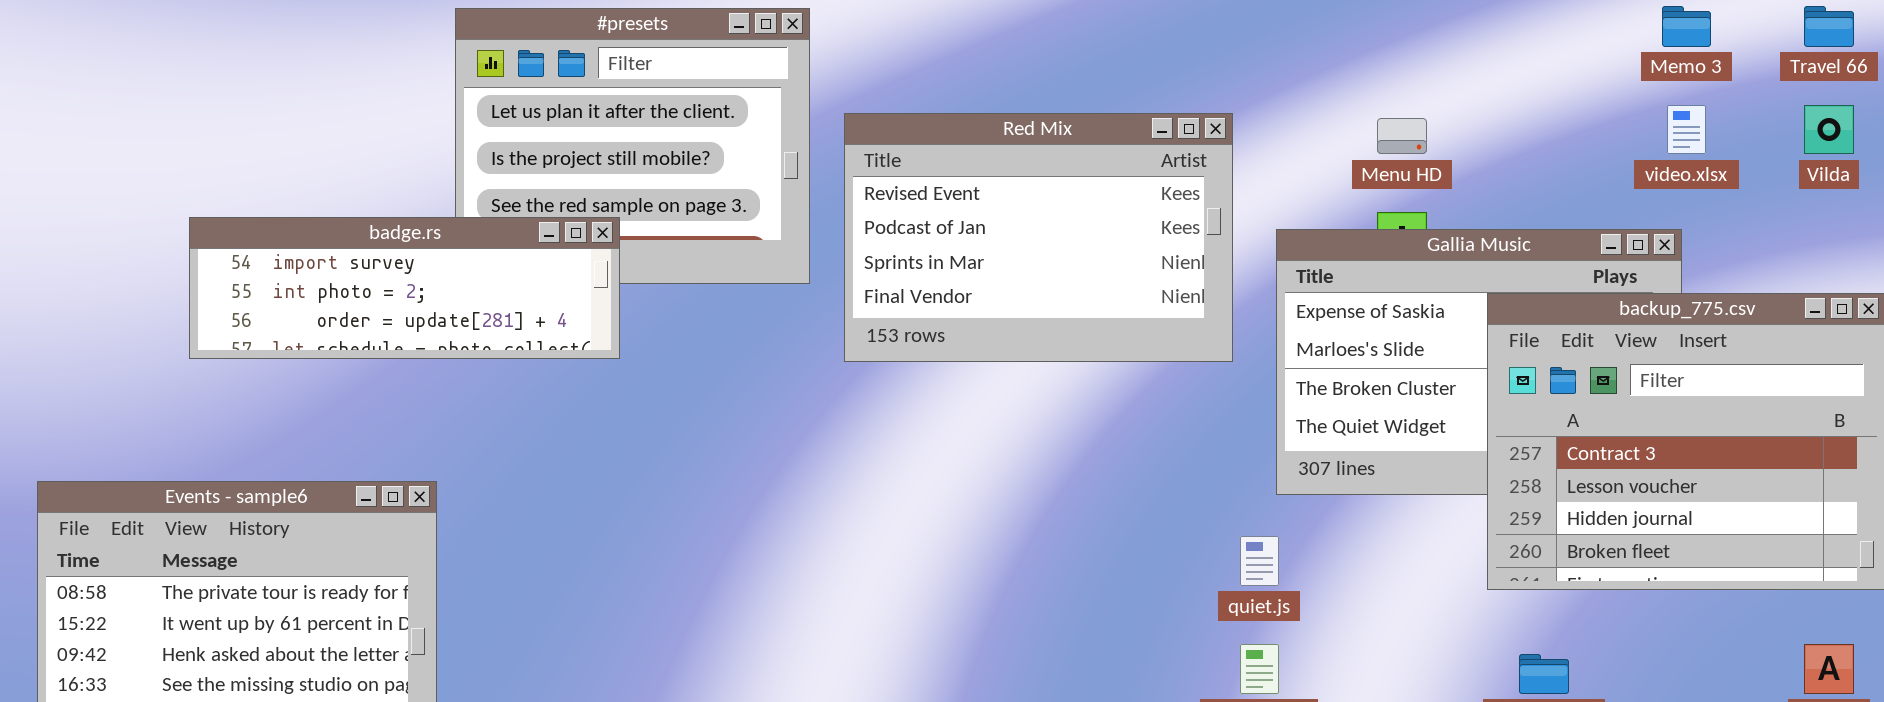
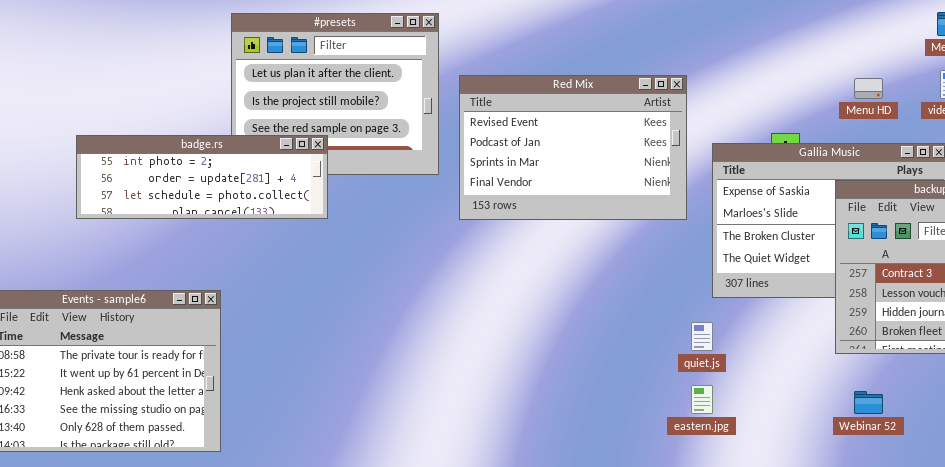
Menu HD: [1377,118,1427,154] -> [854,78,883,99], moved
badge.rs: [189,217,620,359] -> [76,135,328,219], scrolled down 1 row

